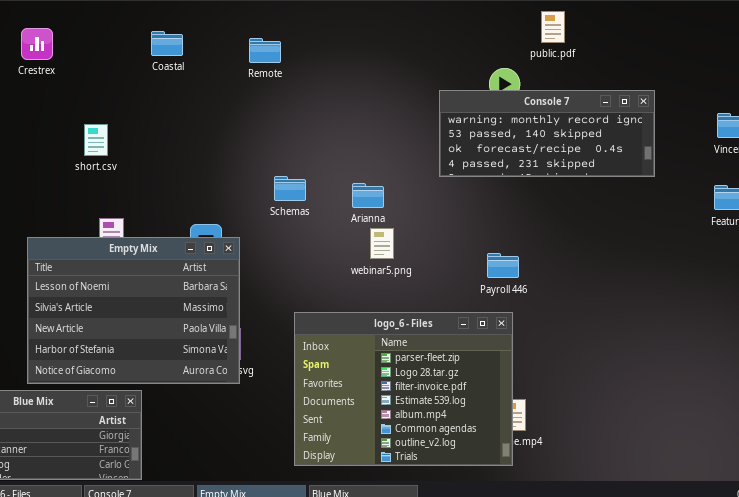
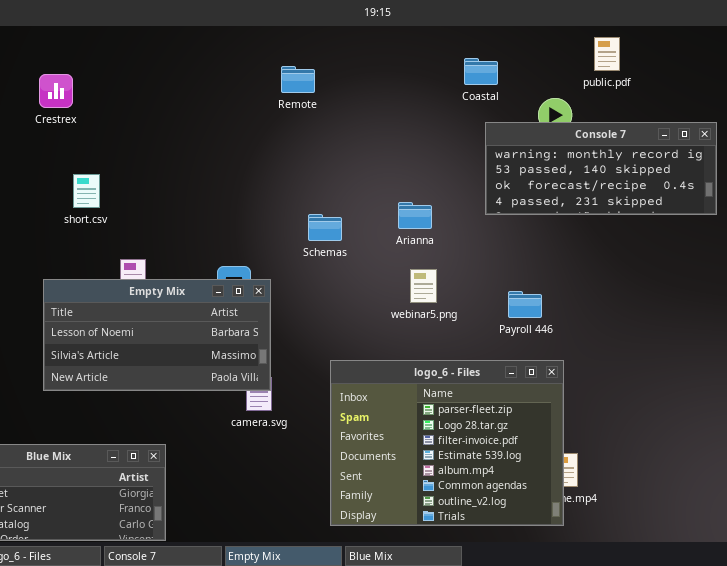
Crestrex: [21,28,53,60] -> [39,74,73,108], moved
Coastal: [151,31,183,56] -> [464,58,498,85], moved
short.csv: [84,124,108,156] -> [73,174,100,208], moved
Arianna: [352,183,384,208] -> [398,202,432,229], moved
Empty Mix: [27,237,240,384] -> [43,279,271,391], resized
Payroll 446: [487,253,519,278] -> [508,291,542,318], moved

